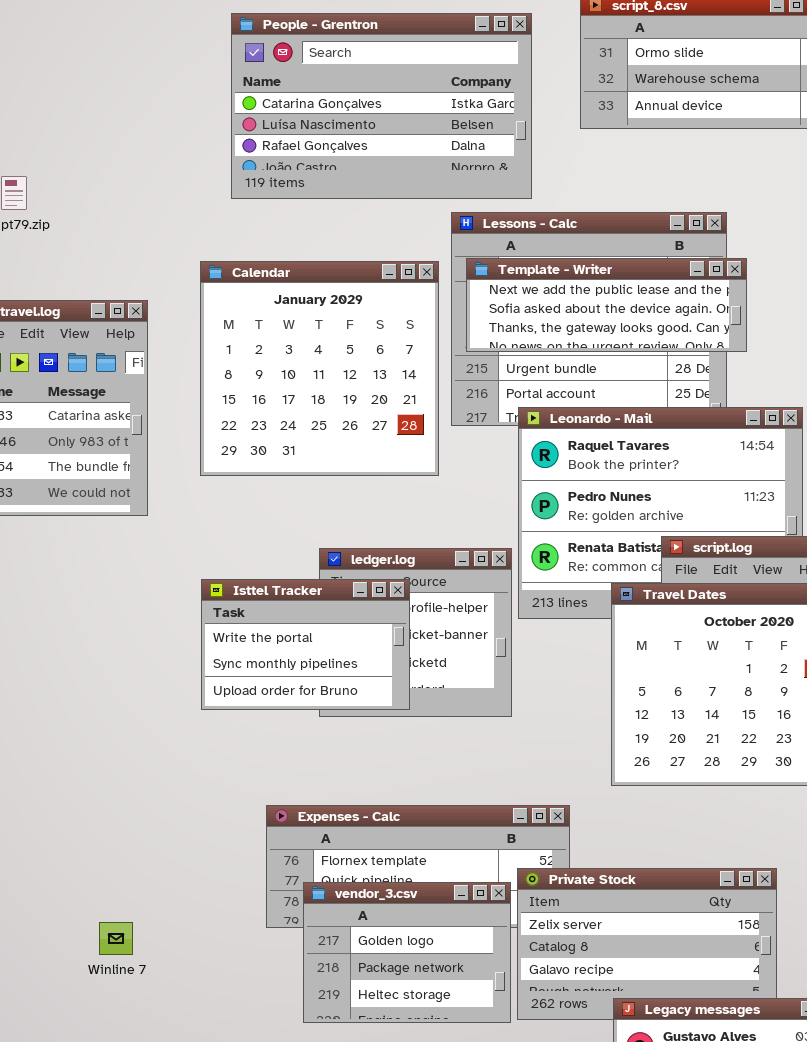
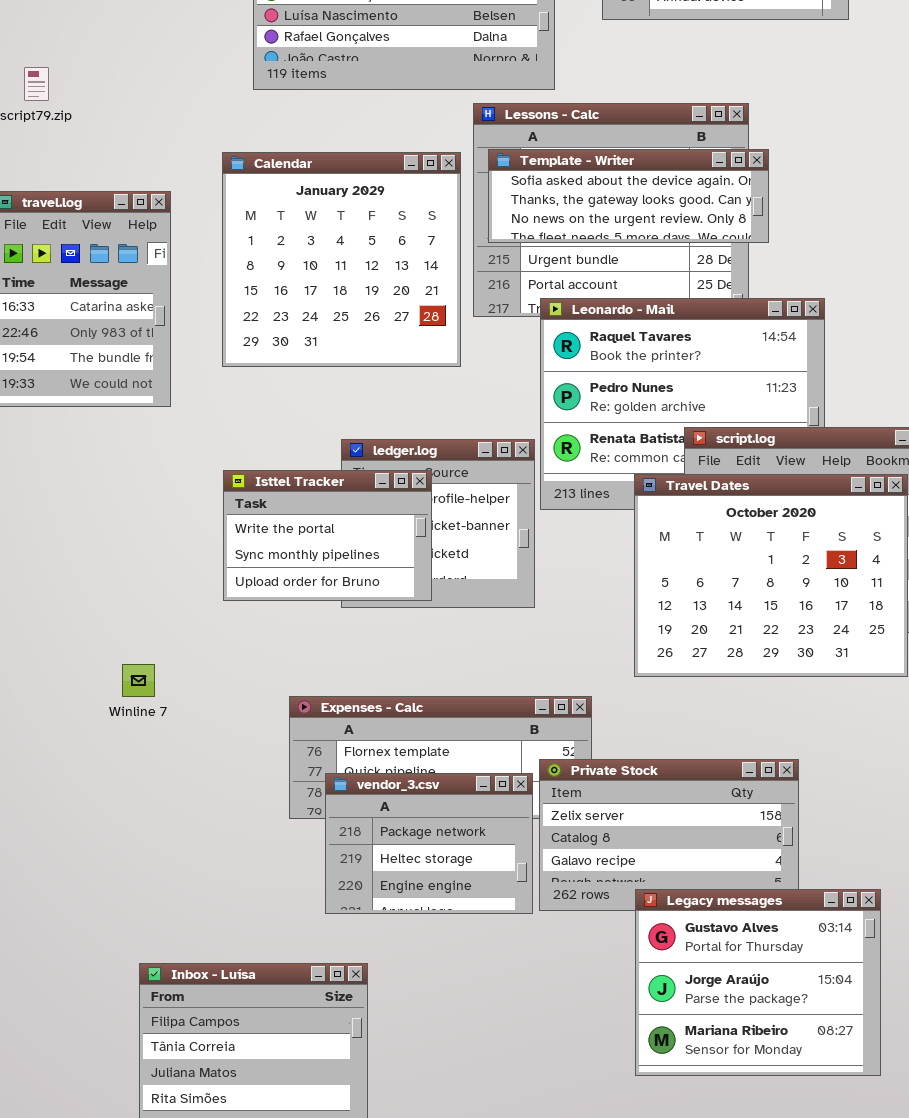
Template - Writer: [466,258,747,352] -> [488,149,769,243], scrolled down 1 row
vendor_3.csv: [303,882,511,1023] -> [325,773,533,914], scrolled down 1 row
Winline 7: [99,922,133,955] -> [122,664,155,697], moved

